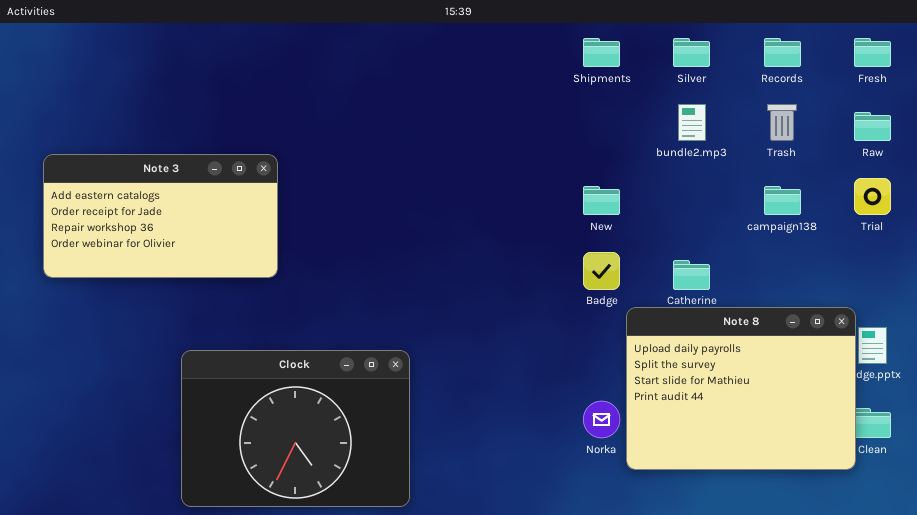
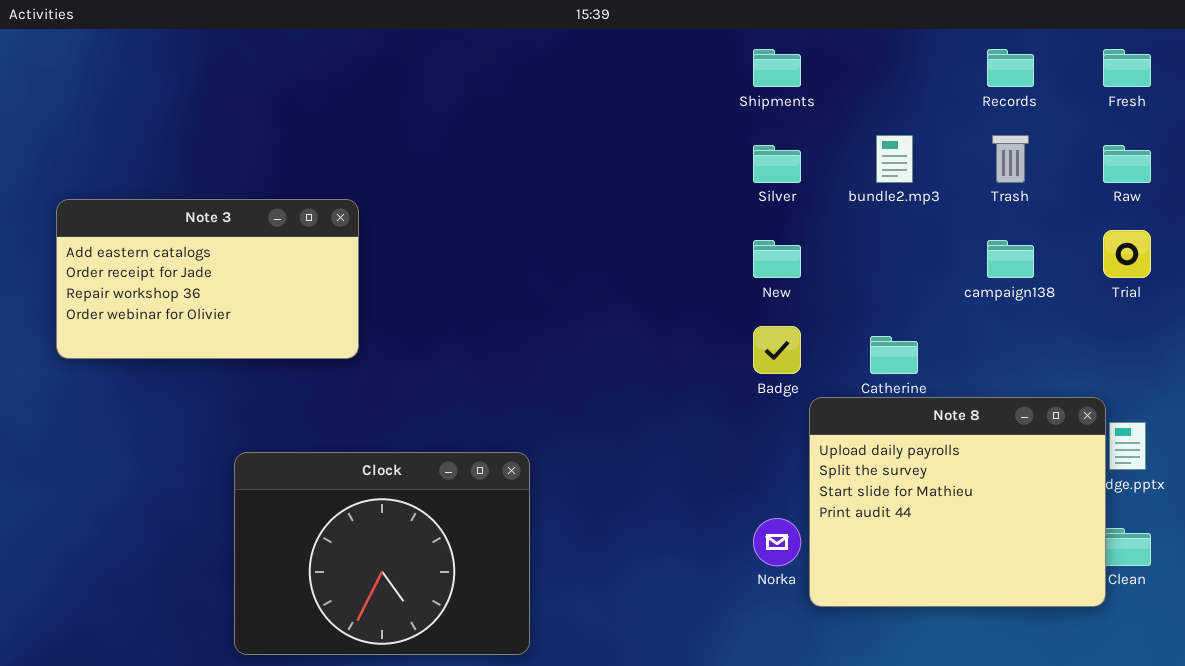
Silver: [673,38,710,67] -> [753,145,801,183], moved

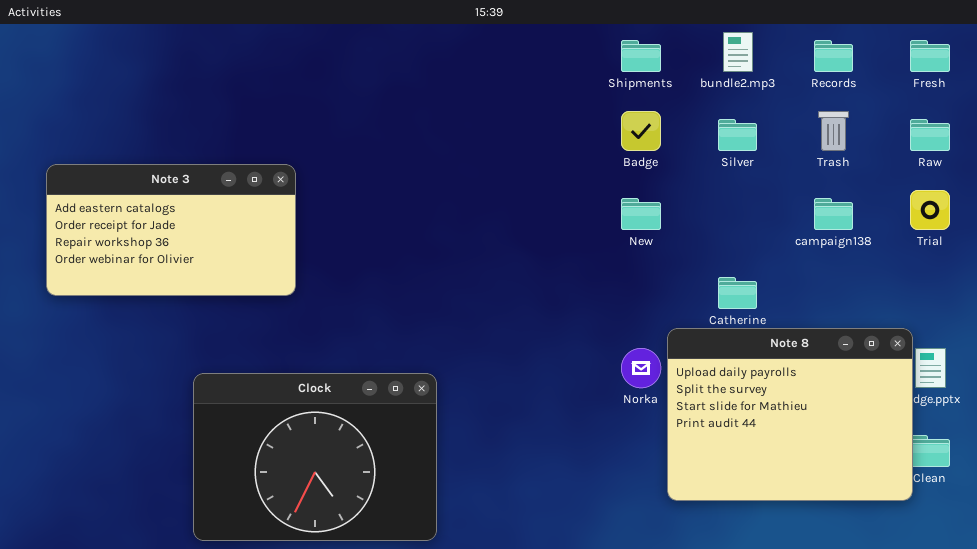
bundle2.mp3: [876,135,913,183] -> [723,32,753,72], moved
Silver: [753,145,801,183] -> [718,119,757,151], moved
Badge: [753,326,801,374] -> [621,111,661,151], moved
Norka: [753,518,801,566] -> [621,348,661,388], moved

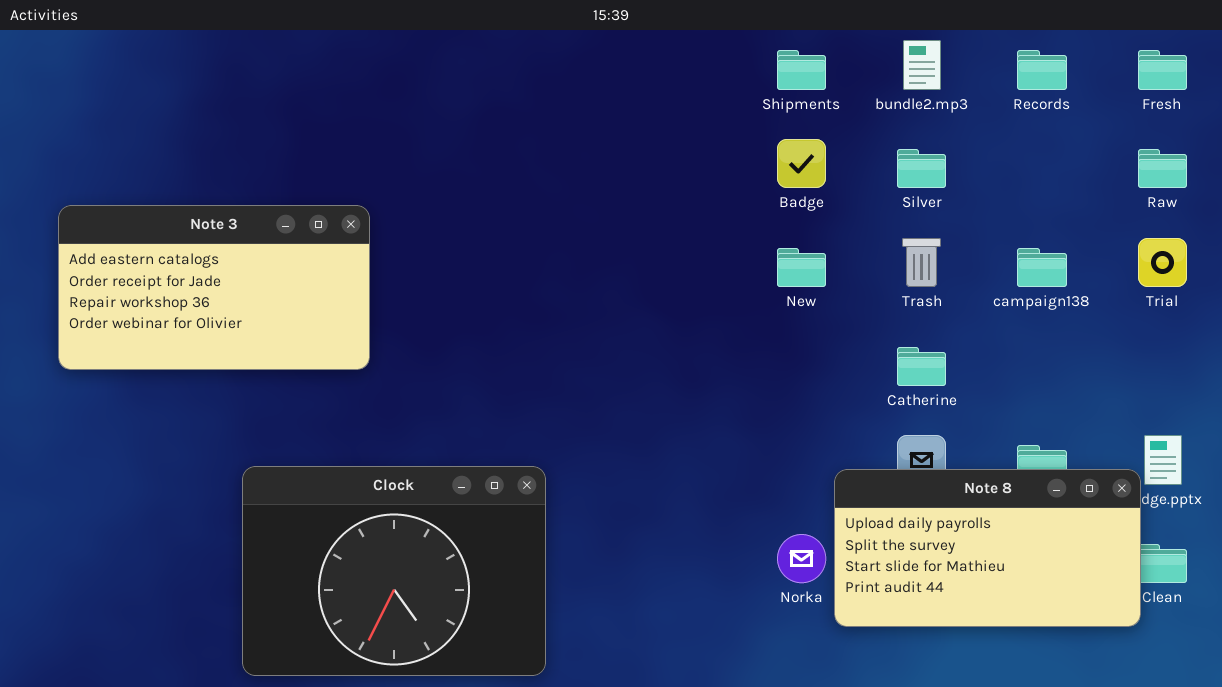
Trash: [818,111,849,151] -> [902,238,941,287], moved
Note 8: [667,328,913,501] -> [834,469,1141,627], resized
Norka: [621,348,661,388] -> [777,534,826,583], moved

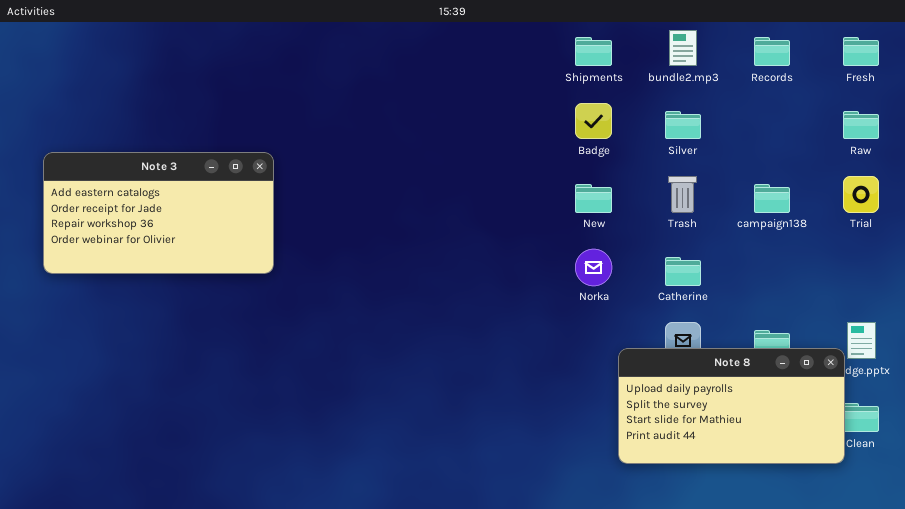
Clock: [242,466,546,676] -> none, closed
Norka: [777,534,826,583] -> [575,249,612,286], moved

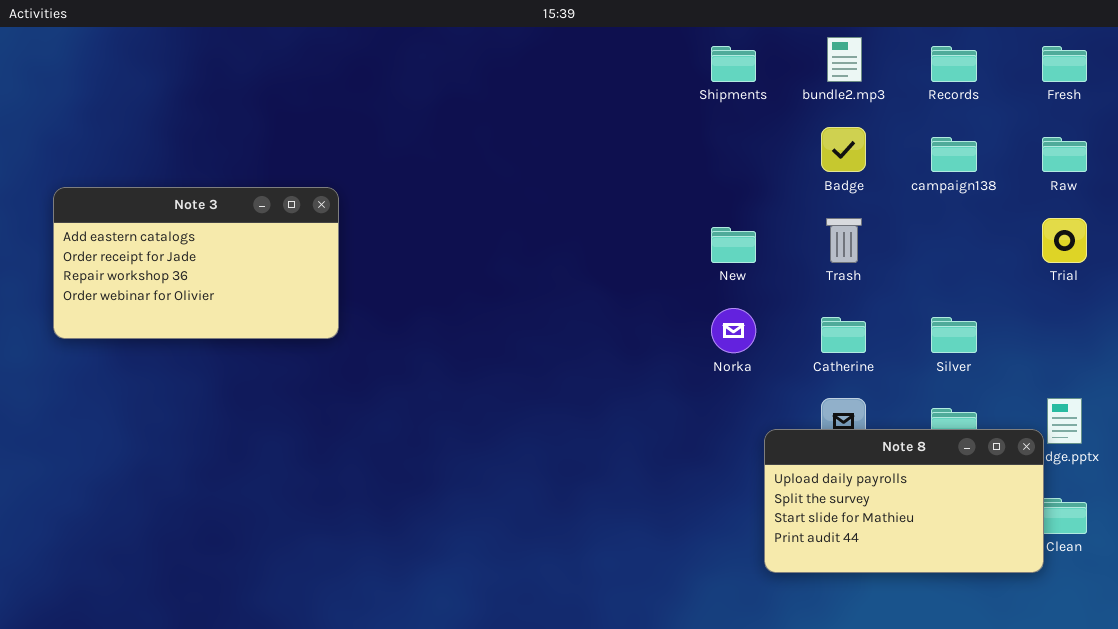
Badge: [575,103,612,139] -> [821,127,866,172], moved
Silver: [665,111,701,139] -> [931,317,977,353], moved
campaign138: [754,184,790,213] -> [931,137,977,172], moved

